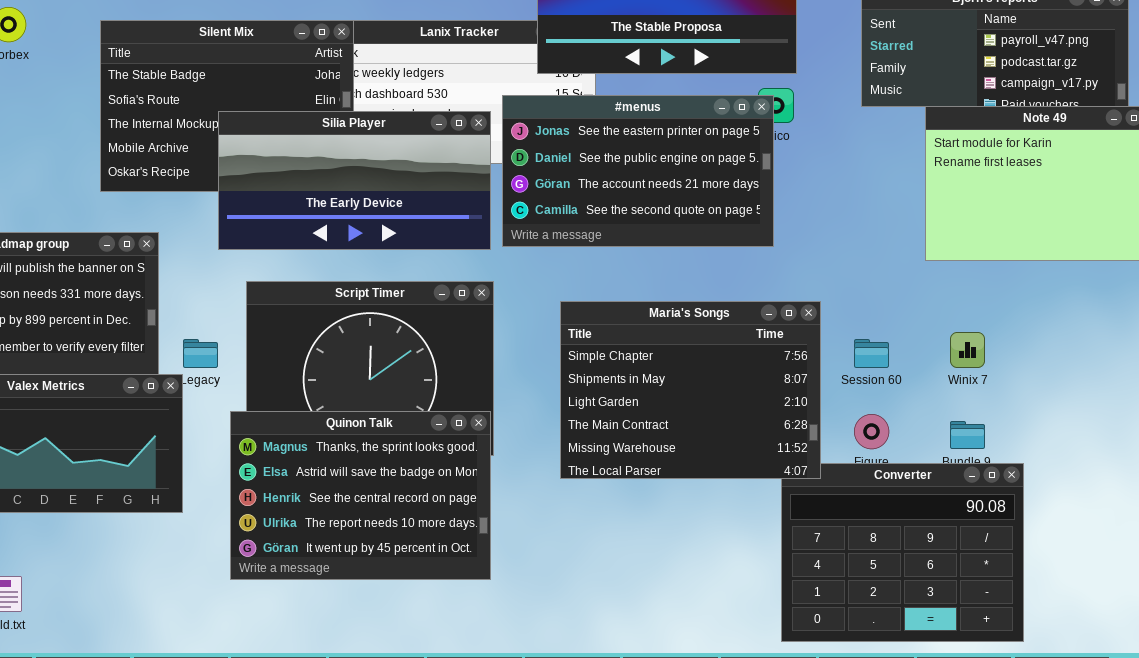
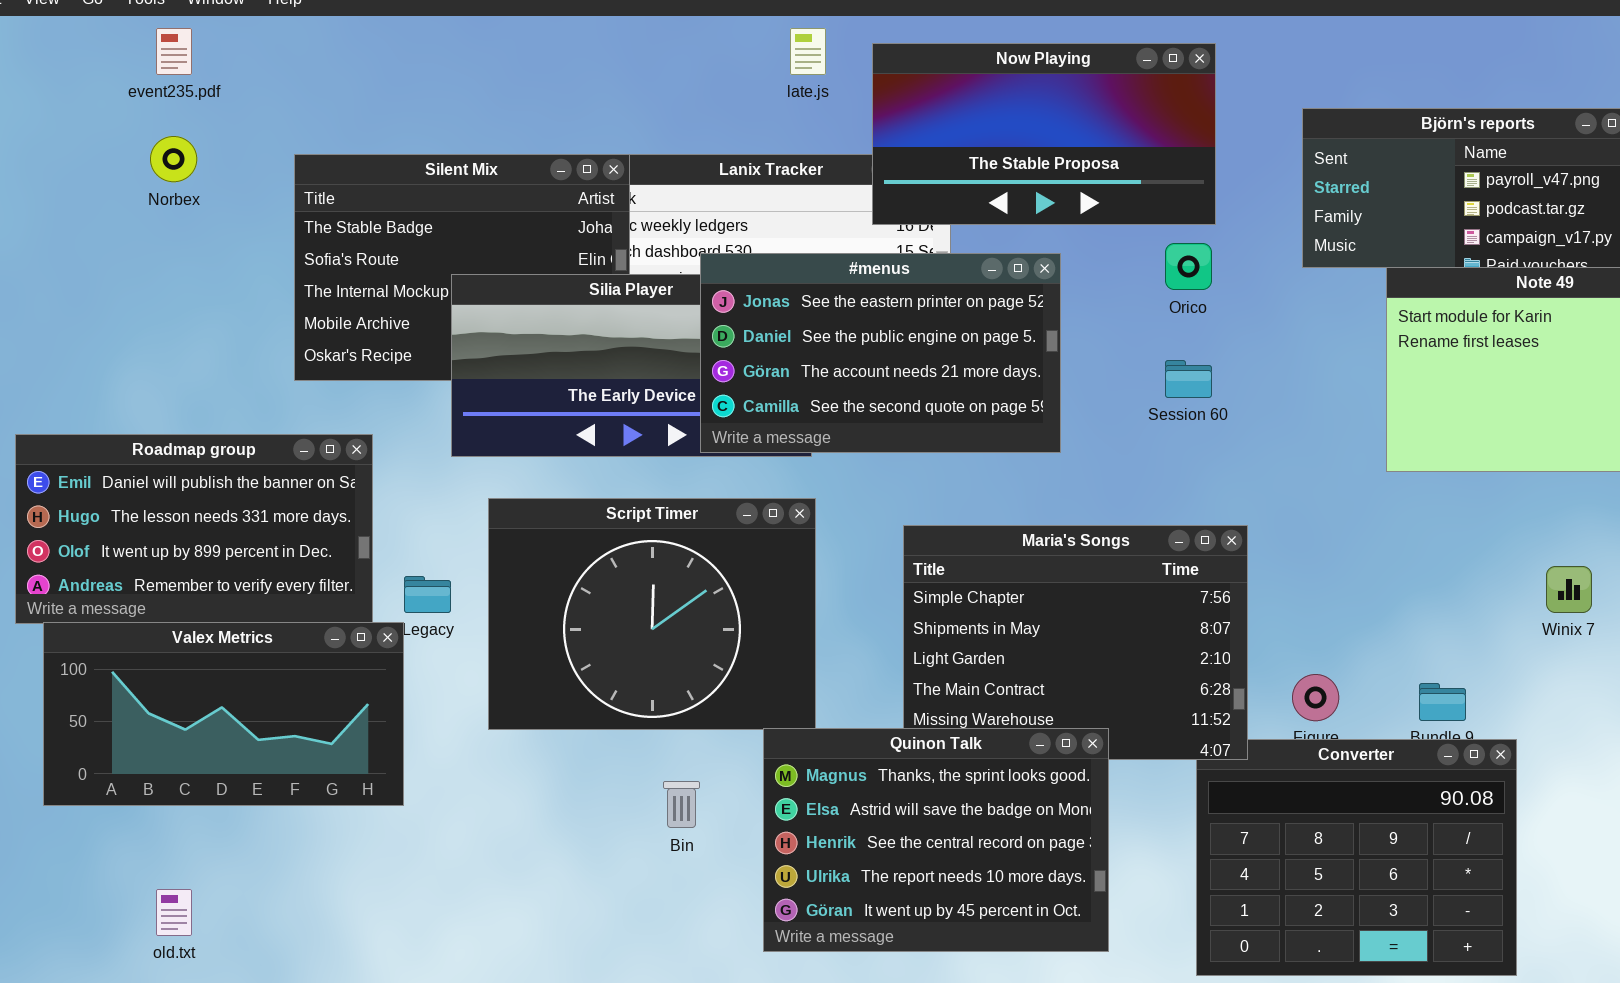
#menus: [502,95,774,247] -> [700,253,1061,453], moved
Winix 7: [950,332,985,368] -> [1546,566,1592,613], moved
Session 60: [854,339,889,368] -> [1165,360,1212,398], moved
Quinon Talk: [230,411,491,580] -> [763,728,1109,952], moved

